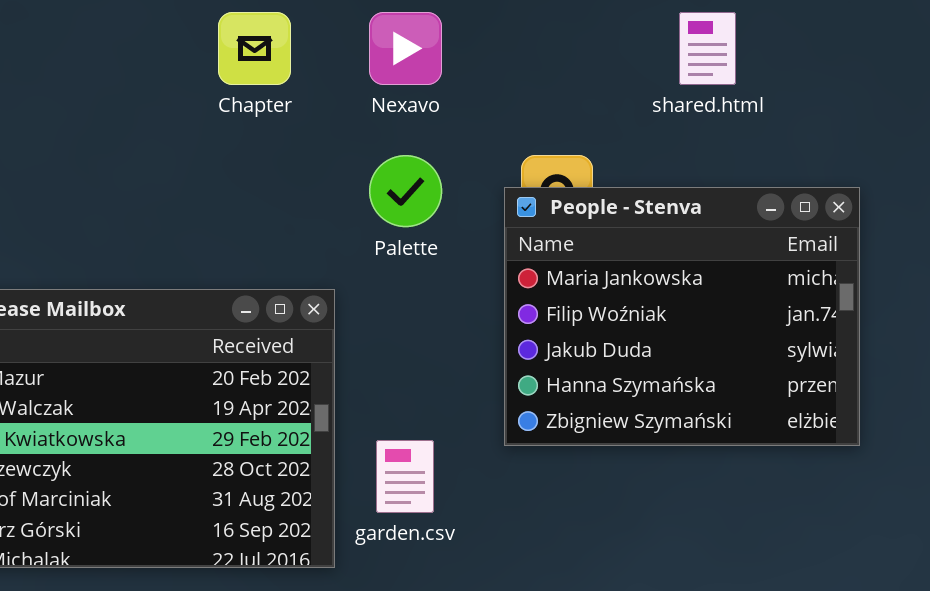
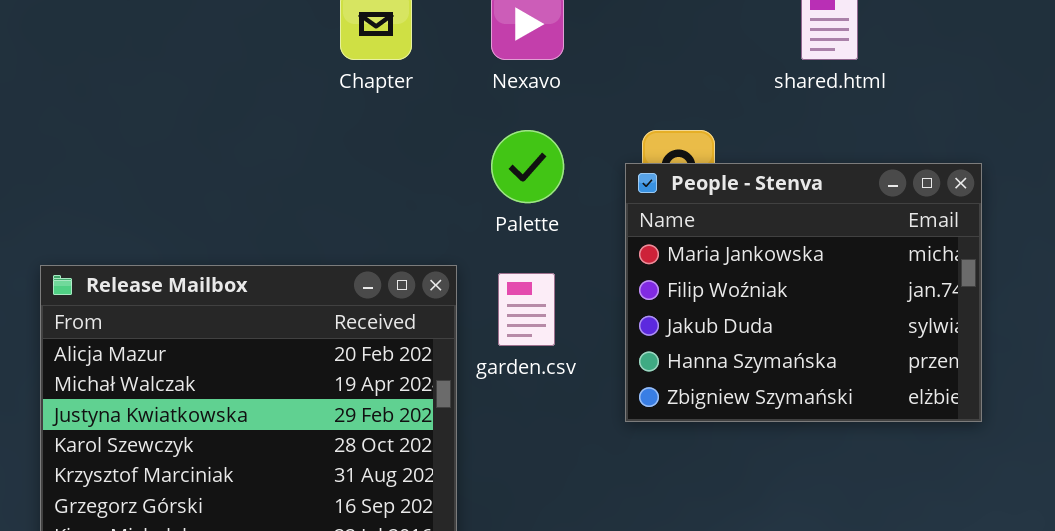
garden.csv: [376,440,434,513] -> [498,273,555,346], moved

